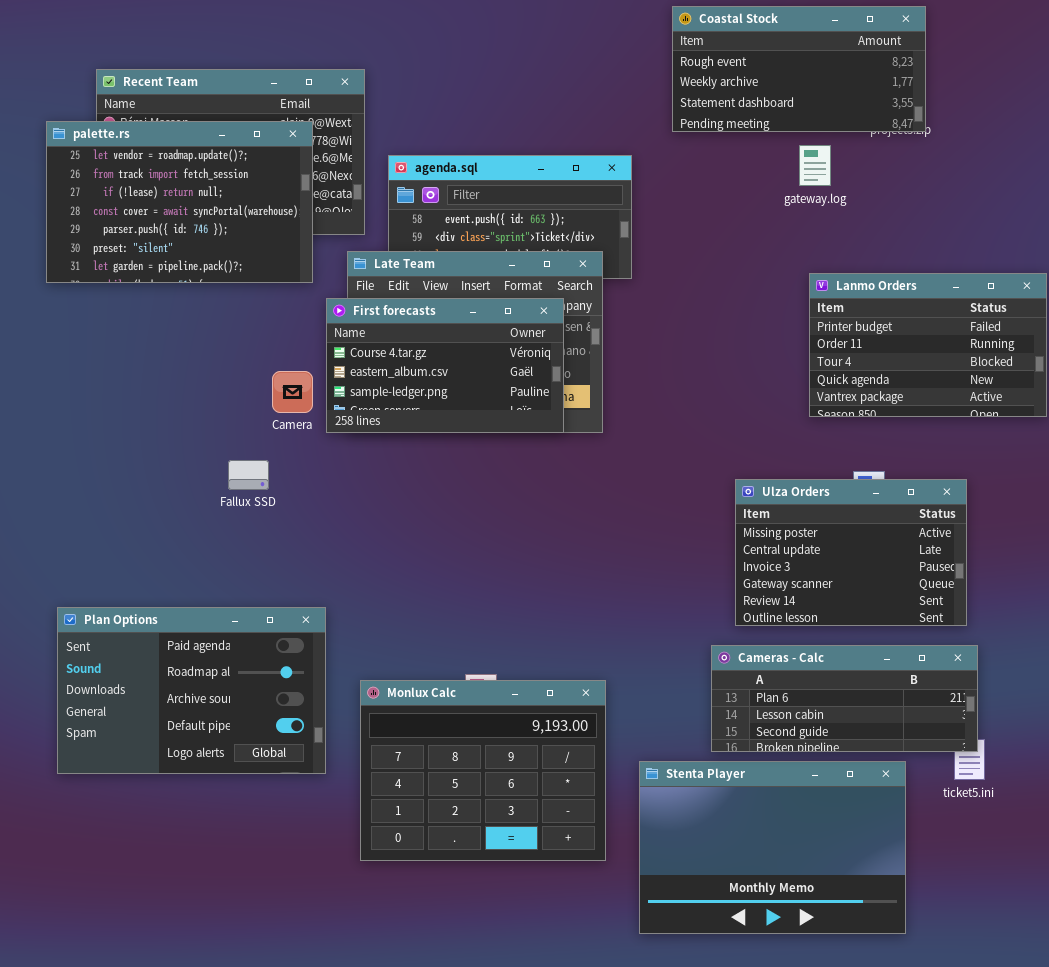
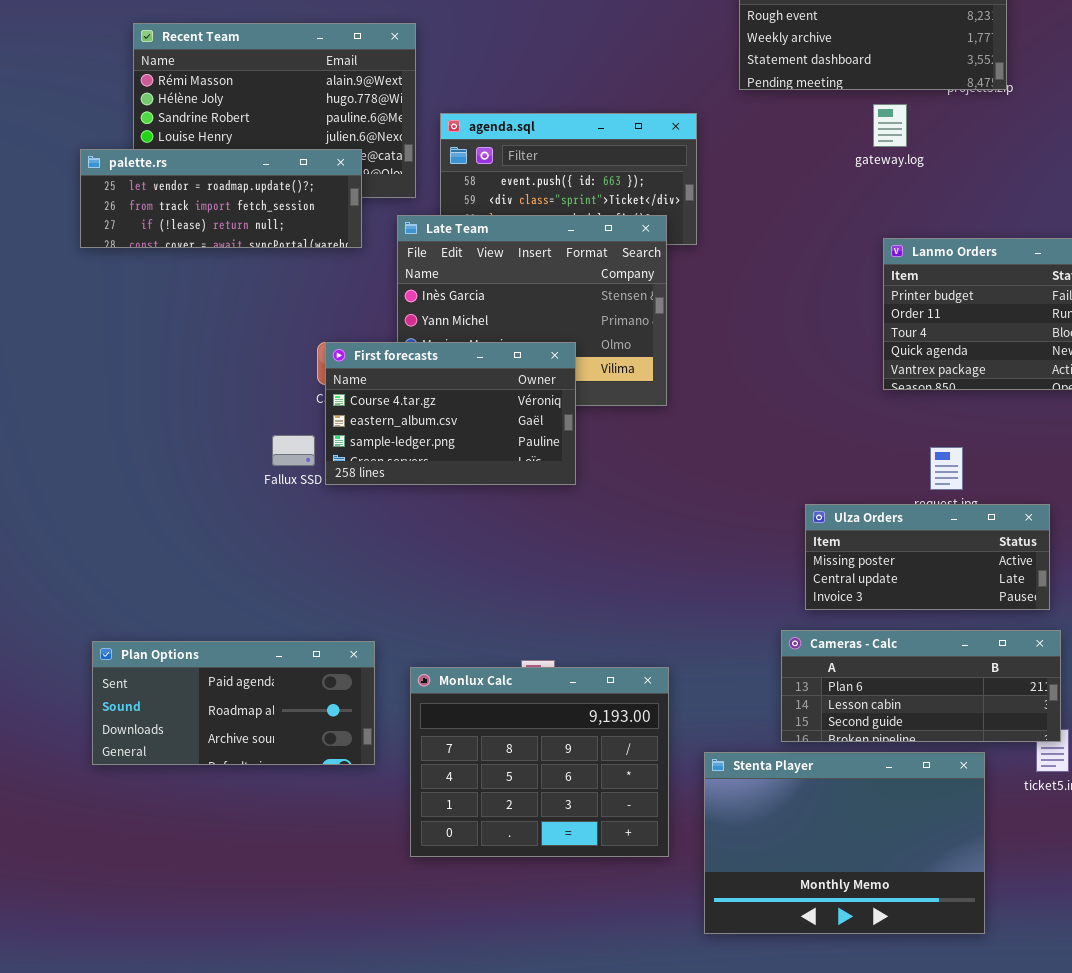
palette.rs: [46,121,313,283] -> [80,149,362,248], resized
First forecasts: [326,298,564,433] -> [325,342,576,485], moved
Ulza Orders: [735,479,967,626] -> [805,504,1050,610], resized
Plan Options: [57,607,326,774] -> [92,641,375,765], resized

